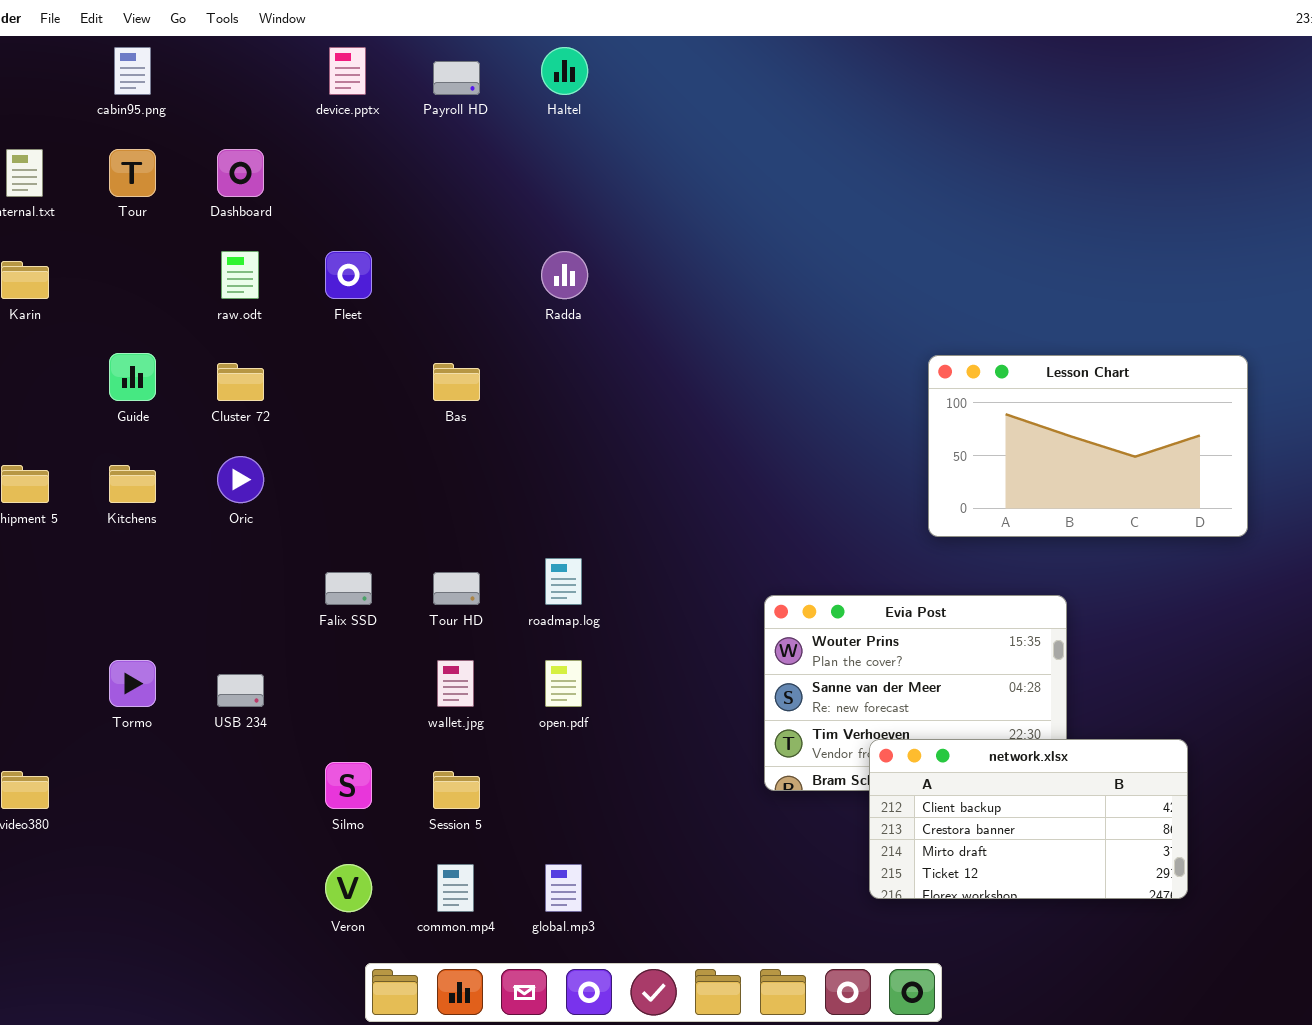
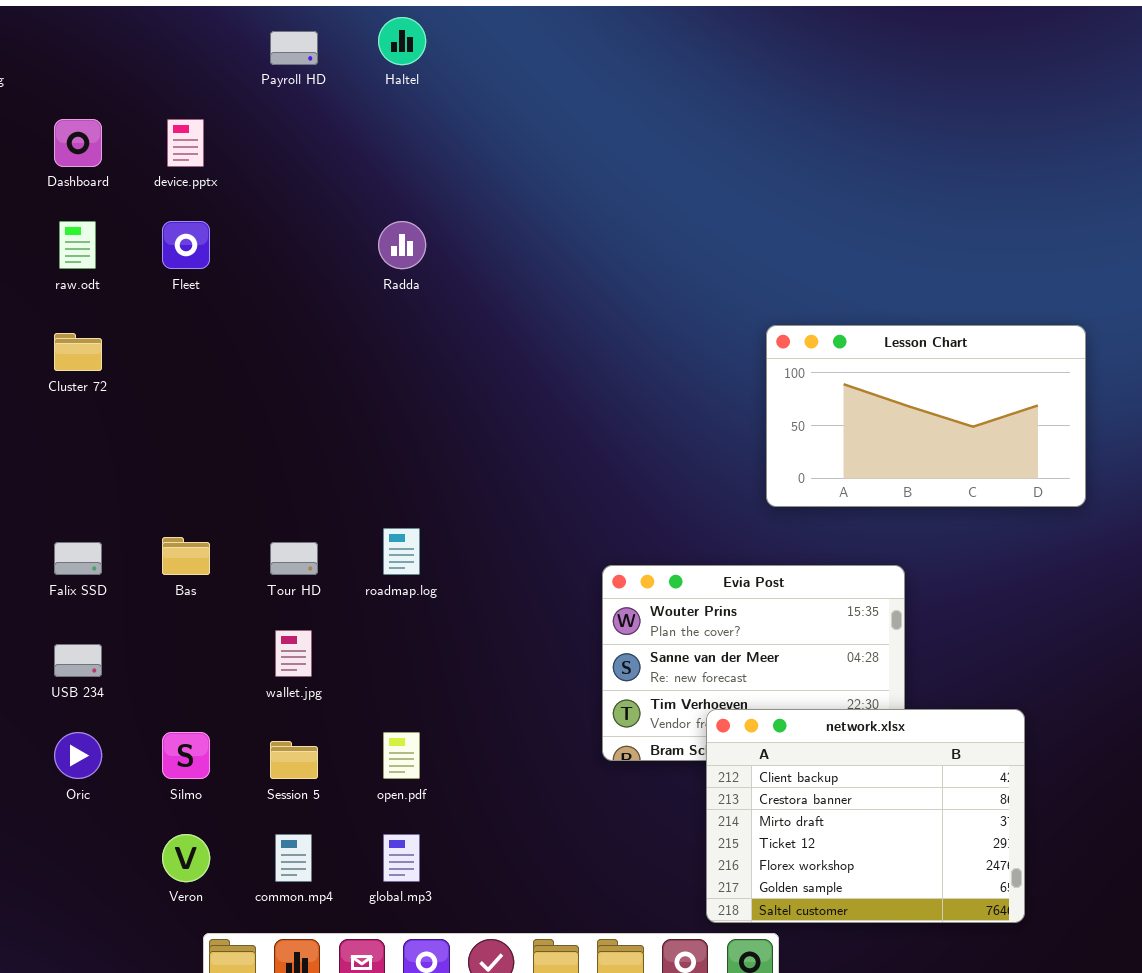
device.pptx: [329,47,366,95] -> [167,119,204,167], moved
Bas: [433,363,480,401] -> [162,537,210,575], moved
Oric: [217,456,264,503] -> [54,732,102,779], moved
Falix SSD: [325,572,372,605] -> [54,542,102,575], moved
open.pdf: [545,660,582,707] -> [383,732,420,779], moved
network.xlsx: [869,739,1188,899] -> [706,709,1025,923], resized

